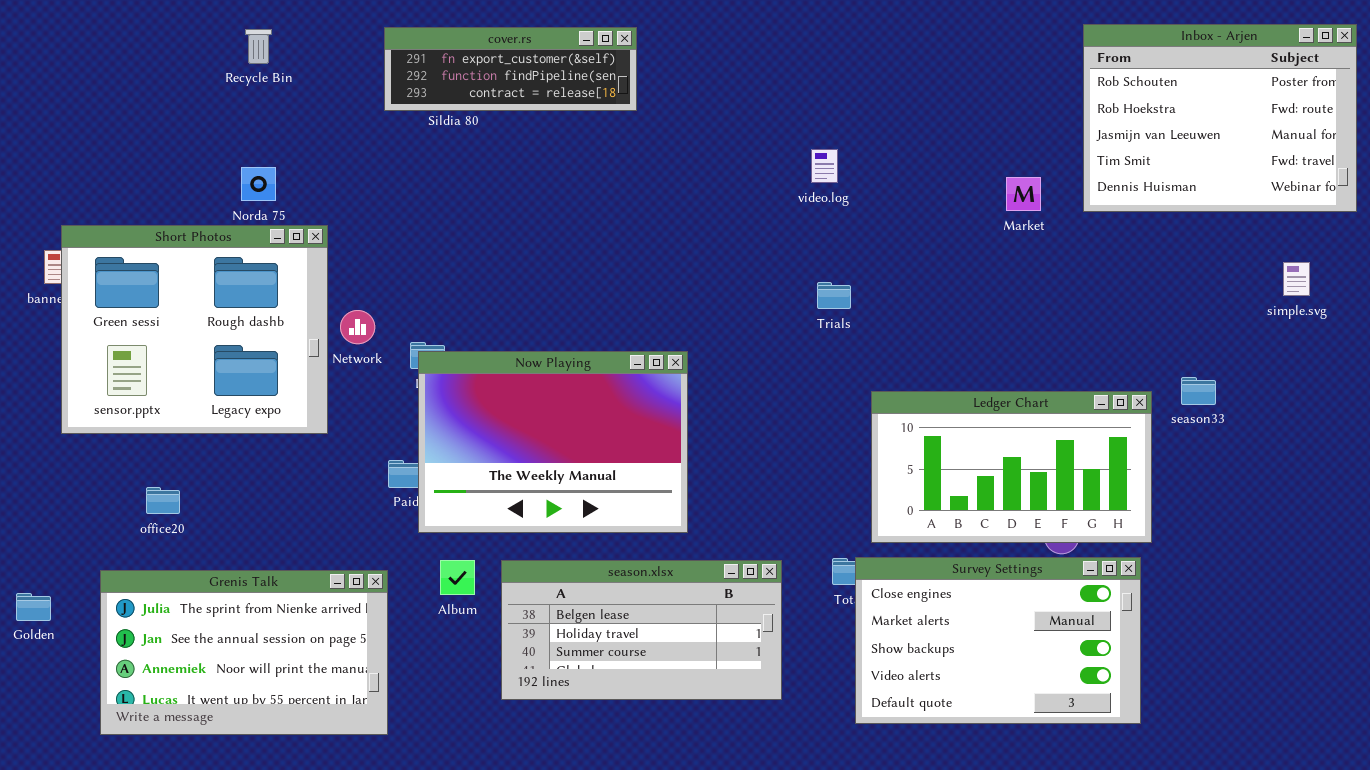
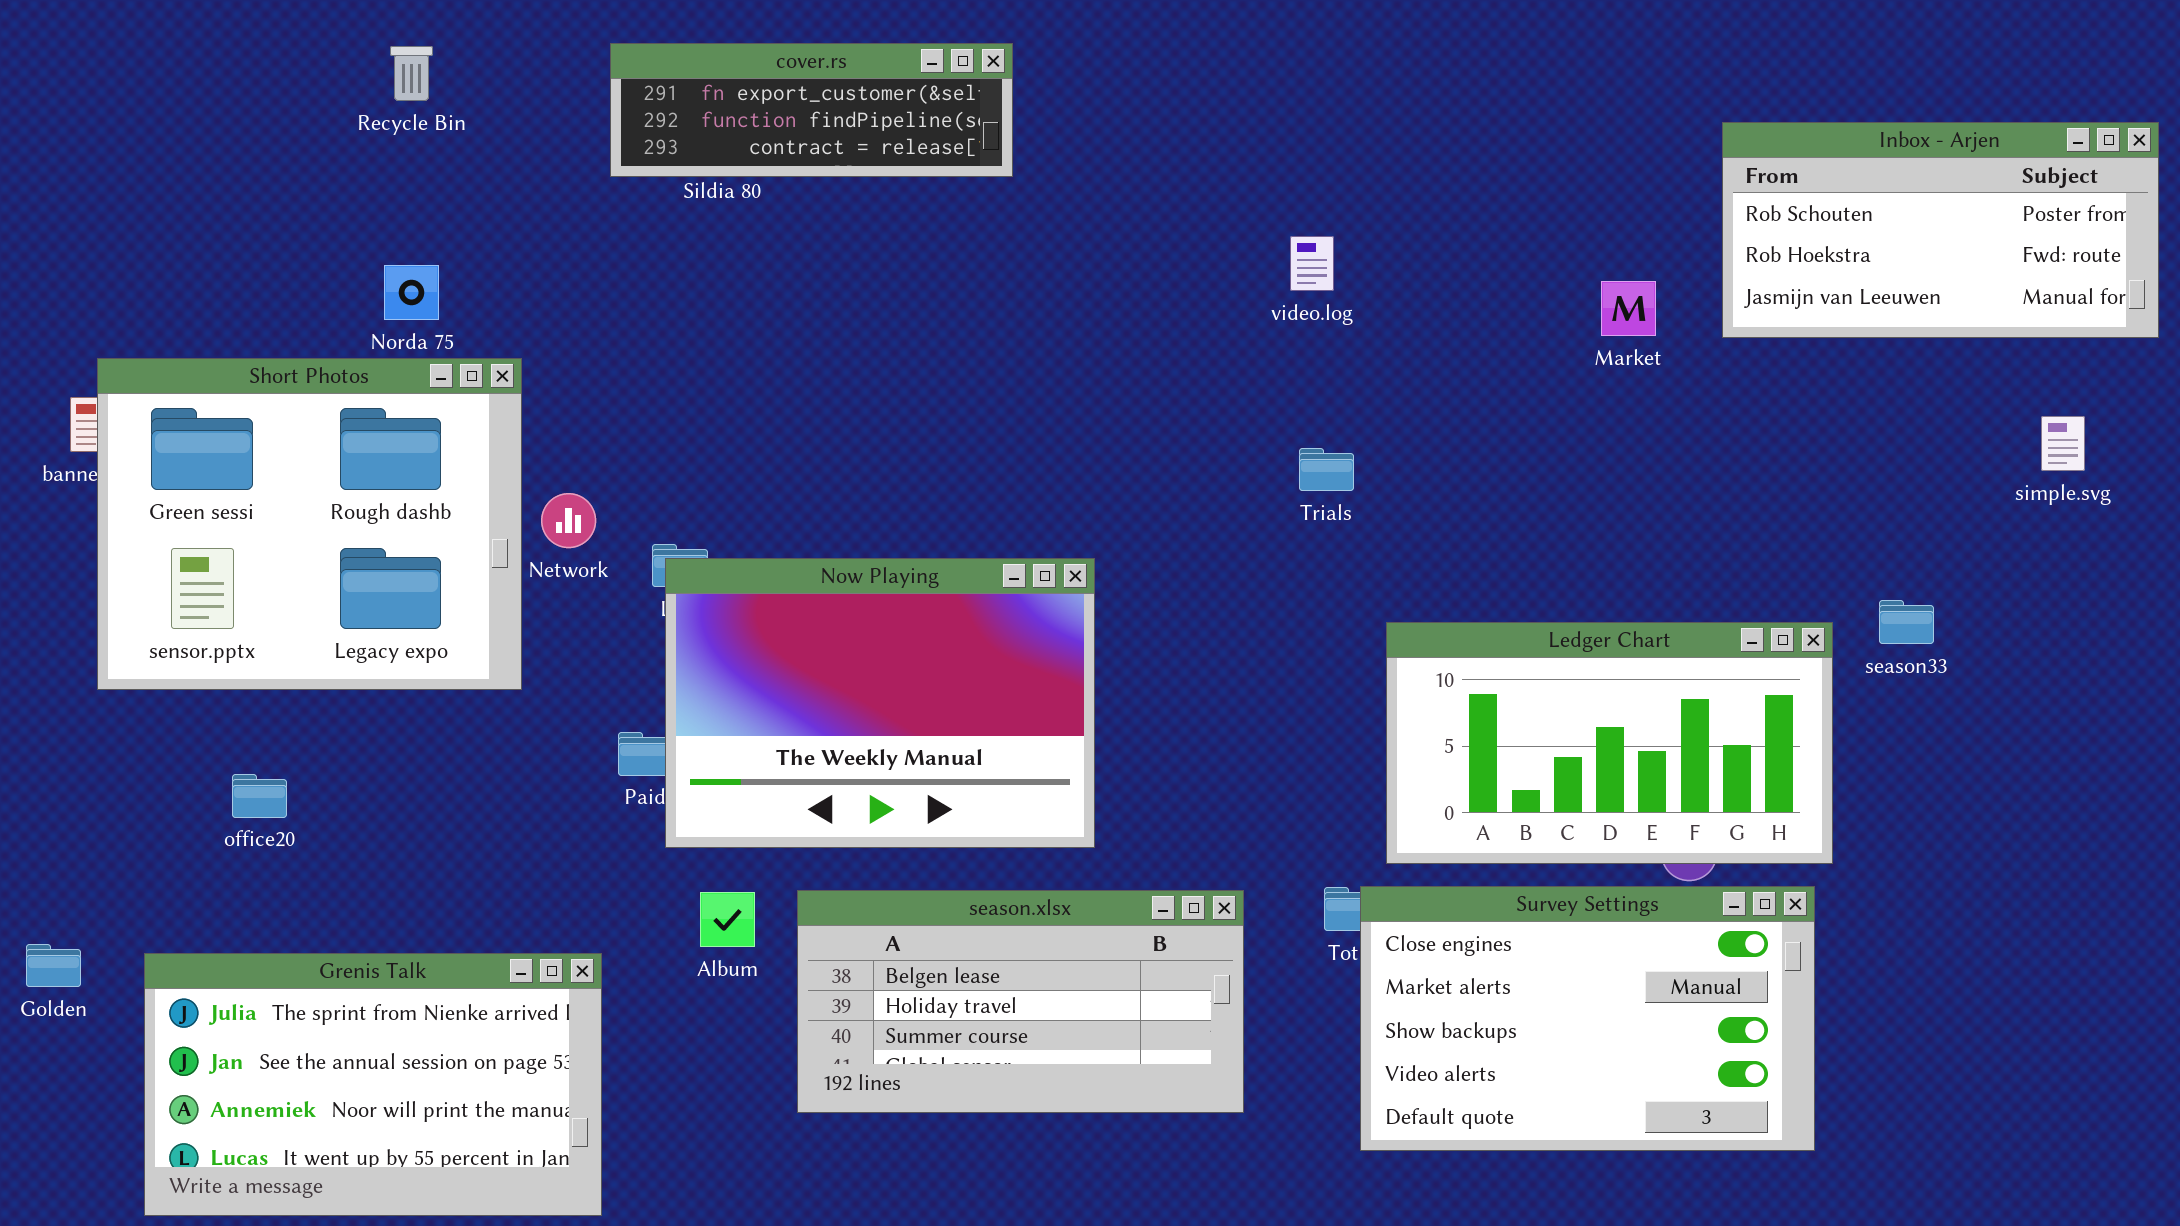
Inbox - Arjen: [1083,24,1357,212] -> [1722,122,2159,338], resized
Grenis Talk: [100,570,388,735] -> [144,953,602,1216], moved

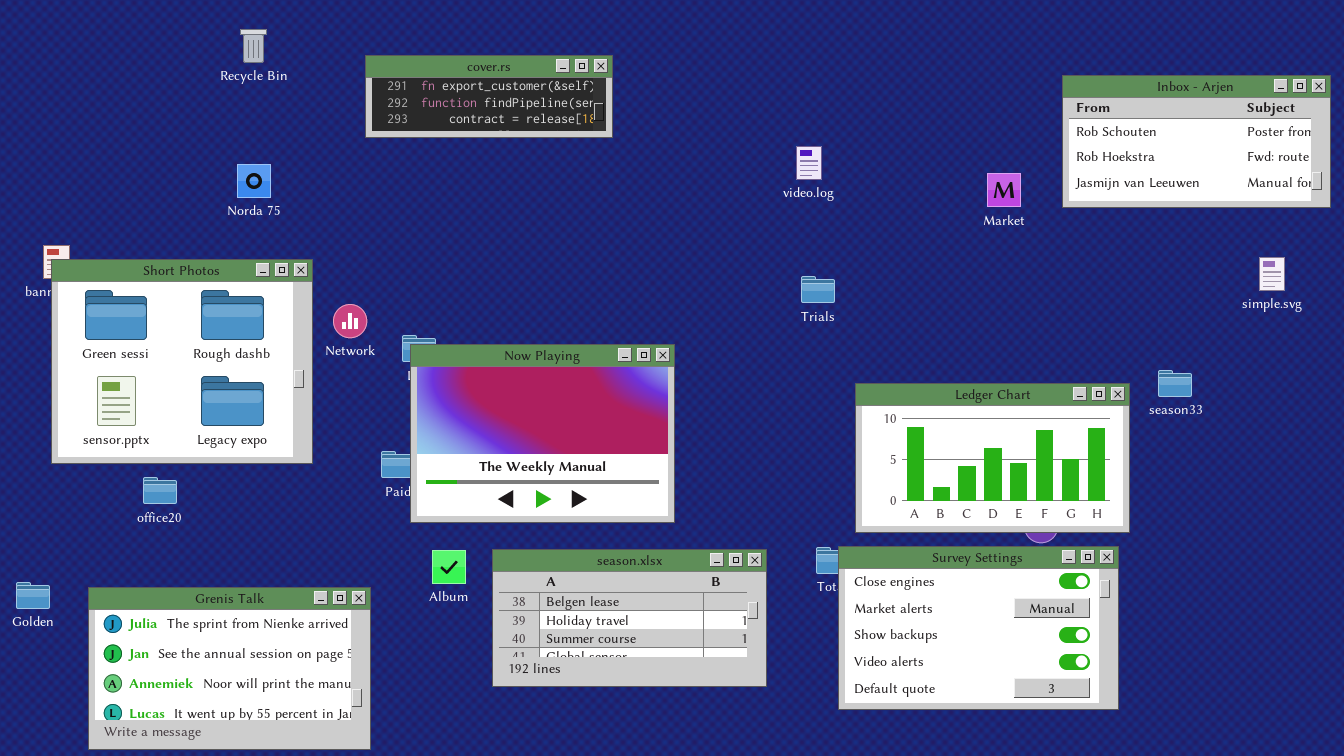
cover.rs: [610,43,1013,177] -> [365,55,613,138], moved
Short Photos: [97,358,522,690] -> [51,259,313,464], moved

